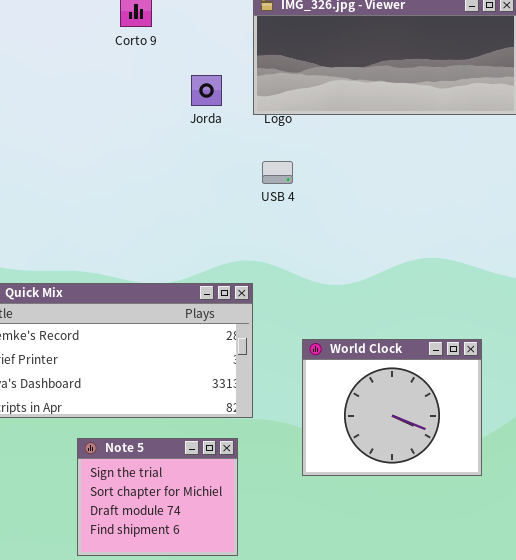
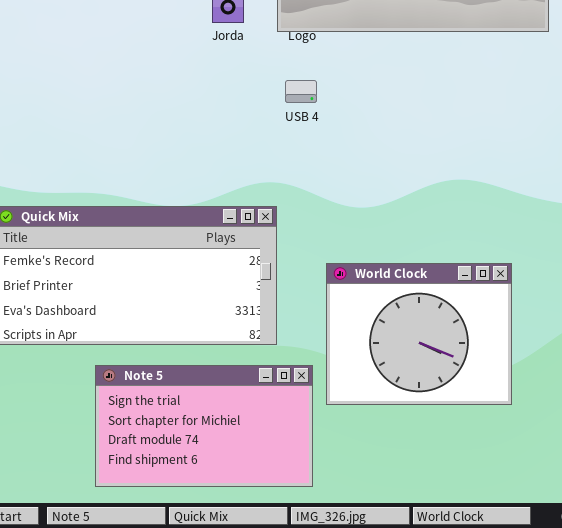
Note 5: [77,438,238,556] -> [95,365,313,487], resized

